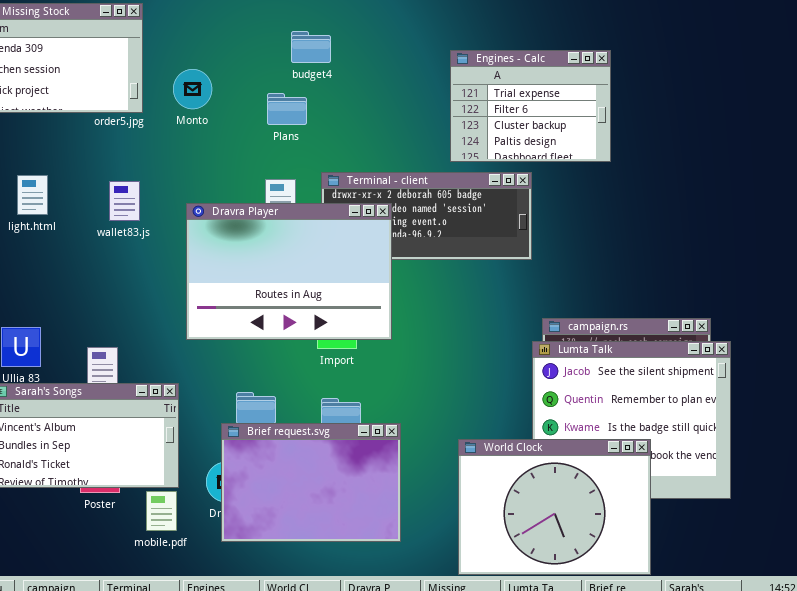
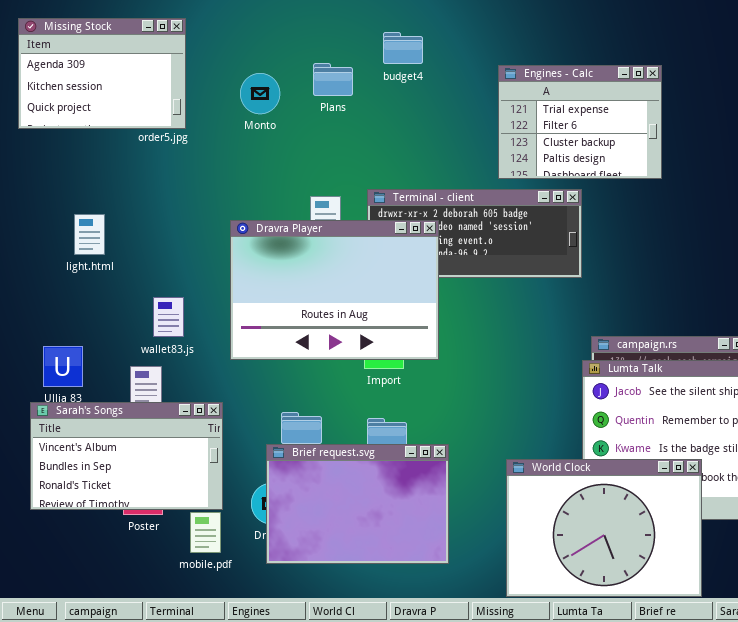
budget4: [291,31,331,63] -> [383,32,423,64], moved
Monto: [173,69,212,109] -> [240,73,280,114], moved
Plans: [267,93,307,125] -> [313,63,353,96], moved
light.html: [17,175,48,215] -> [74,214,105,255], moved
wallet83.js: [109,181,140,221] -> [153,297,184,337], moved

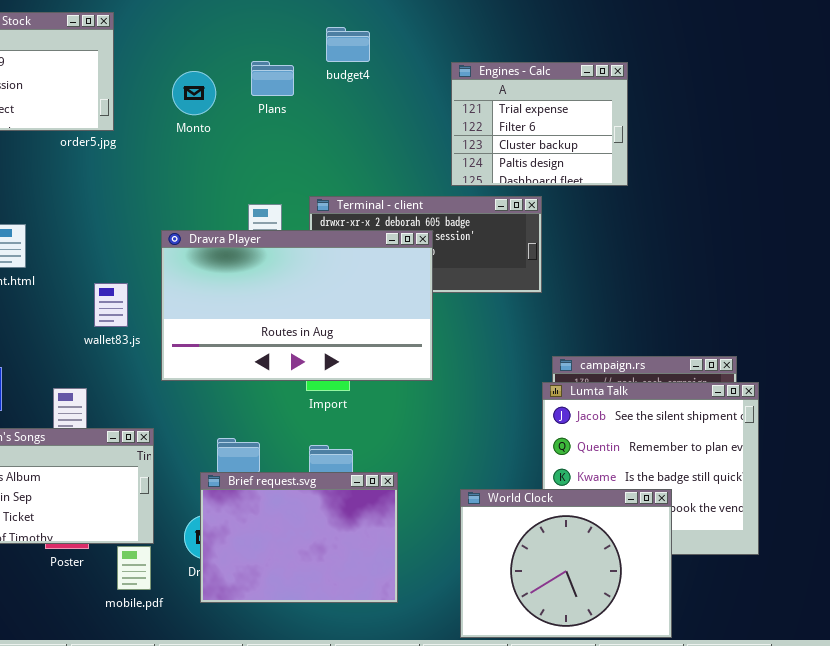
Dravra Player: [230,220,439,360] -> [161,230,433,381], resized
wallet83.js: [153,297,184,337] -> [94,283,128,327], moved

